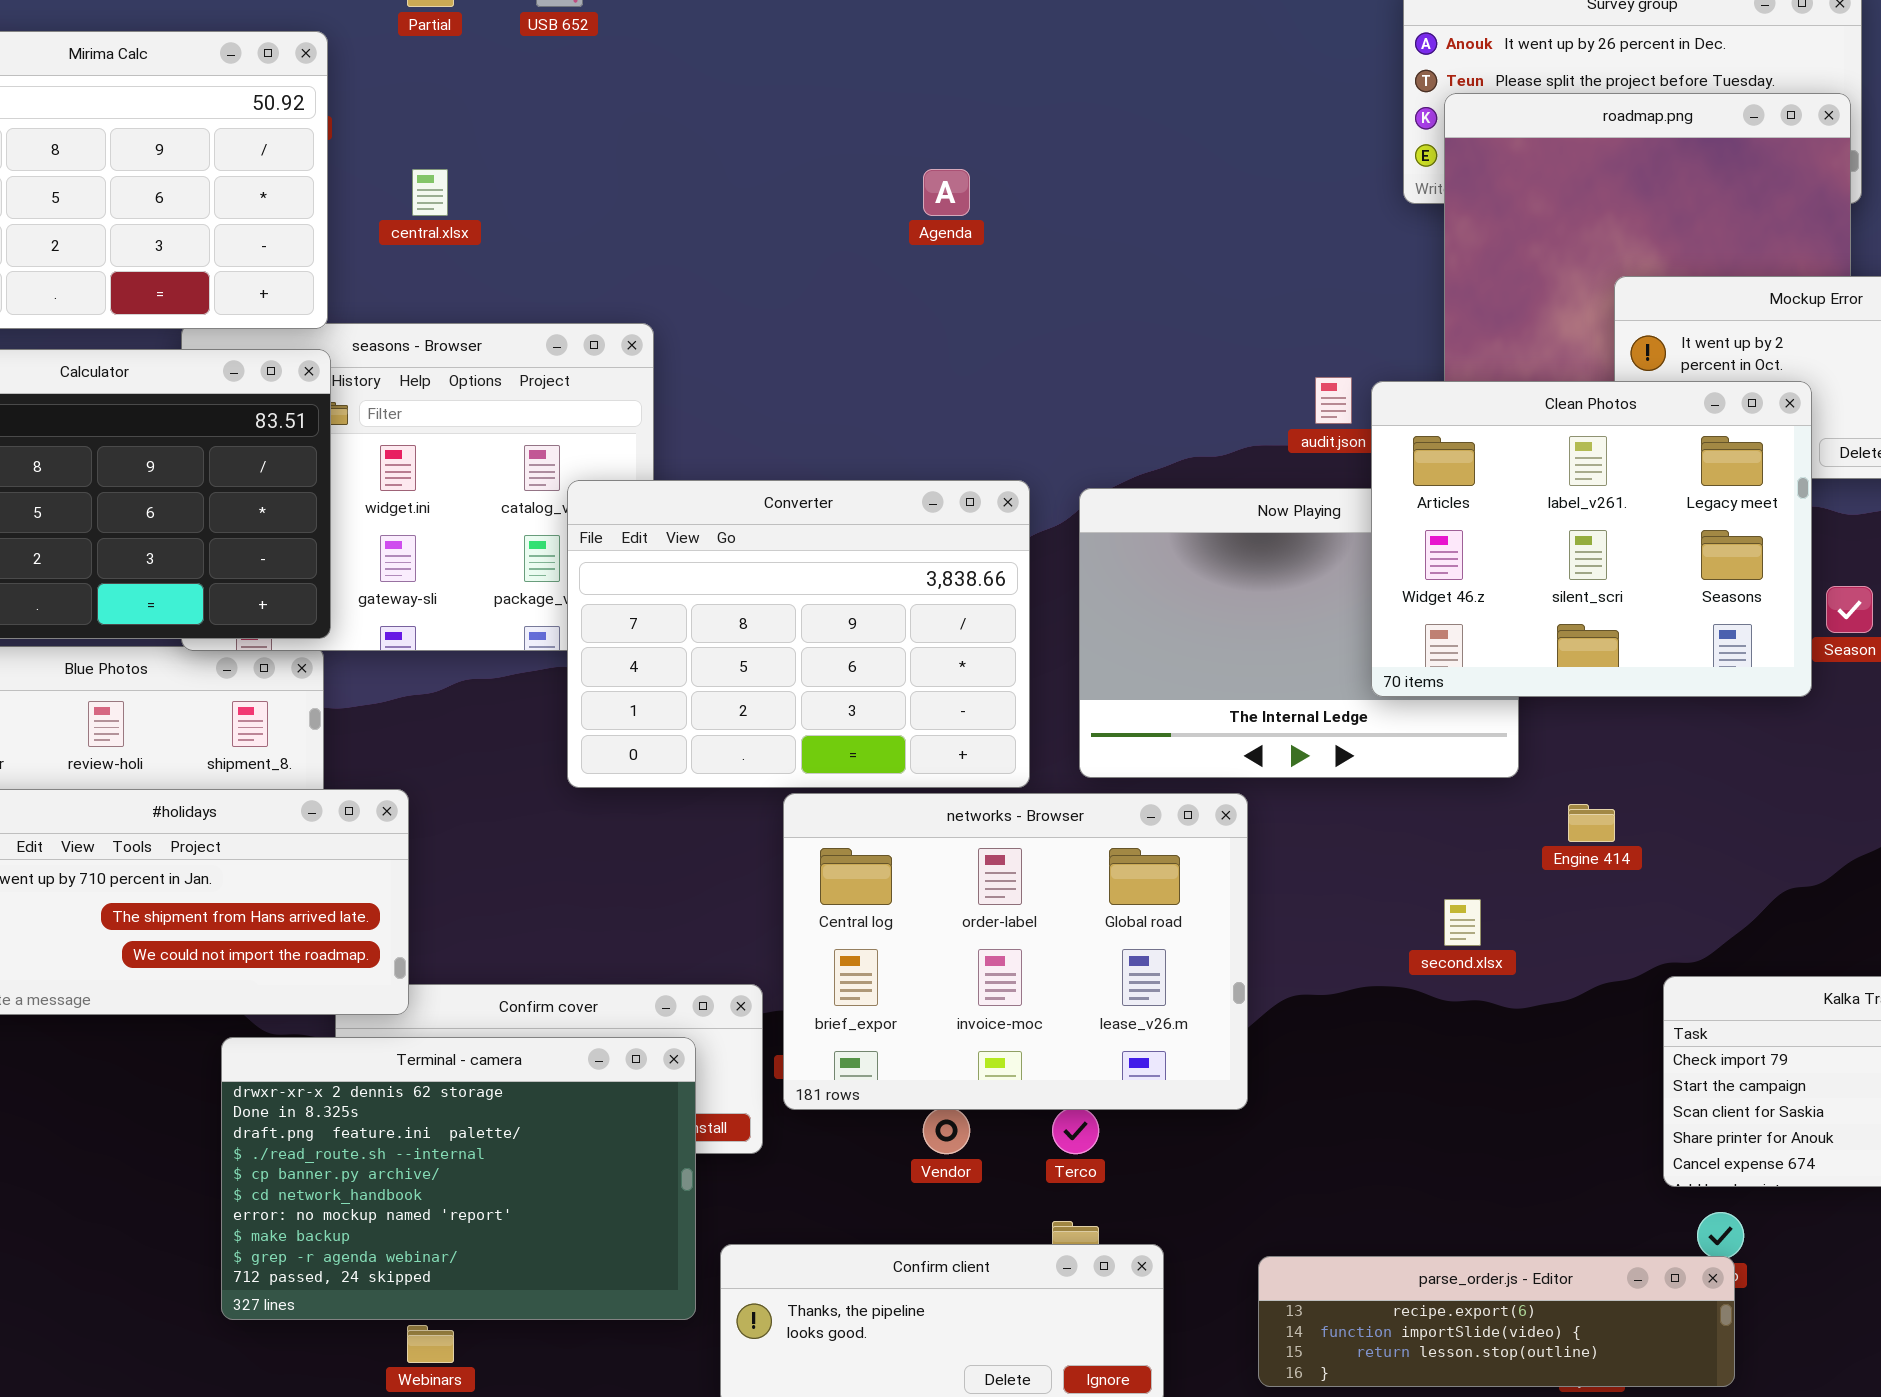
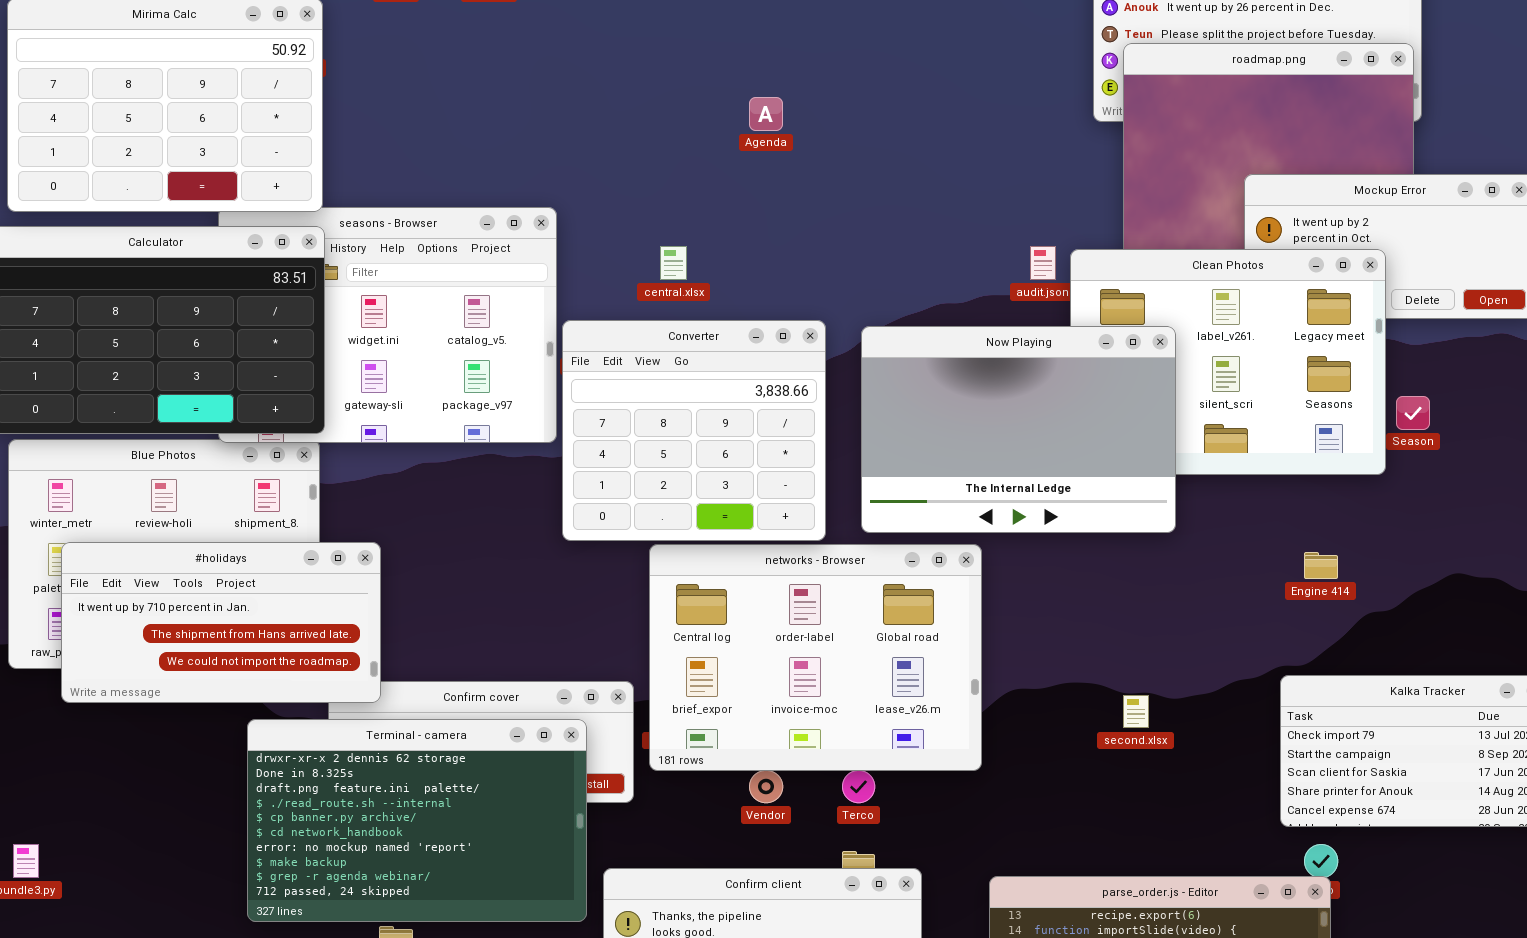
central.xlsx: [412,169,448,216] -> [660,246,687,280], moved
Converter: [567,480,1030,788] -> [562,320,826,541], resized
Now Playing: [1079,488,1519,778] -> [861,326,1176,533], raised
Engine 414: [1568,804,1615,842] -> [1304,552,1338,579], moved
second.xlsx: [1444,899,1481,946] -> [1123,695,1149,728], moved

